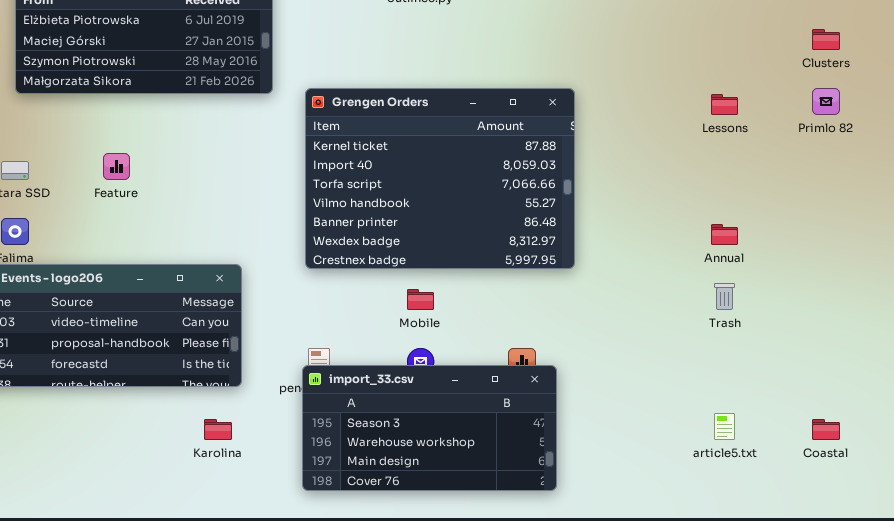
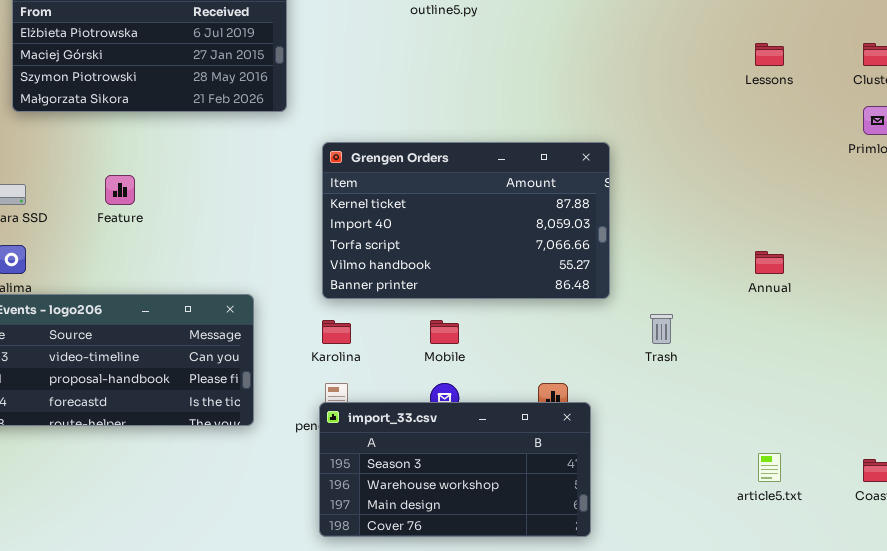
Grengen Orders: [305,88,575,269] -> [322,142,610,299], resized
Lessons: [711,94,738,115] -> [755,43,784,66], moved
Trash: [714,283,735,310] -> [650,314,673,344], moved
Karolina: [204,419,232,440] -> [322,320,351,344], moved

